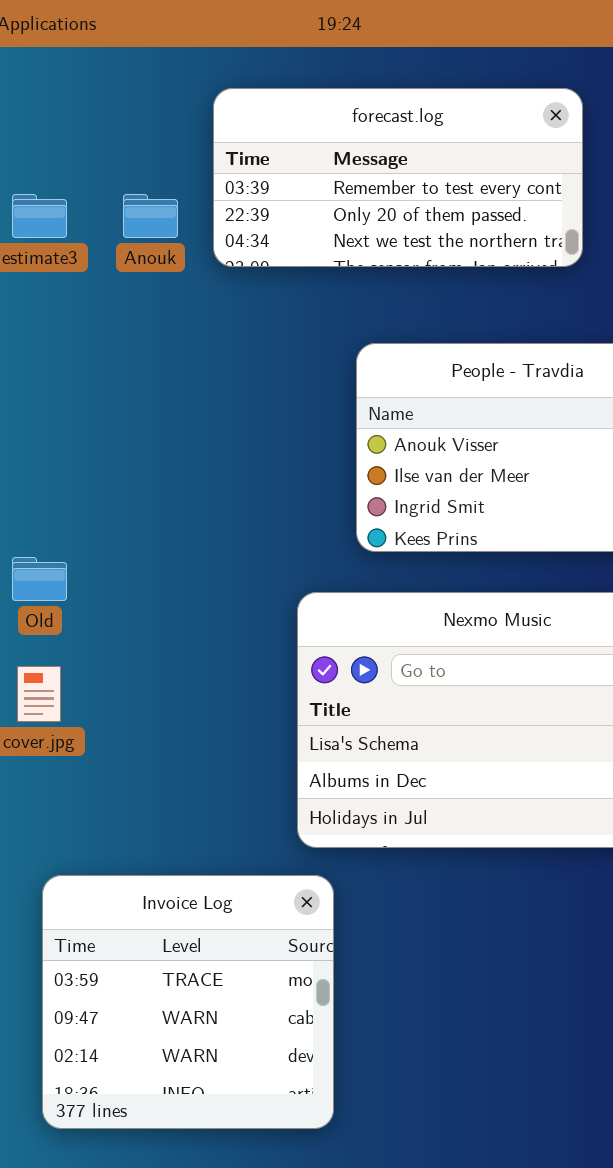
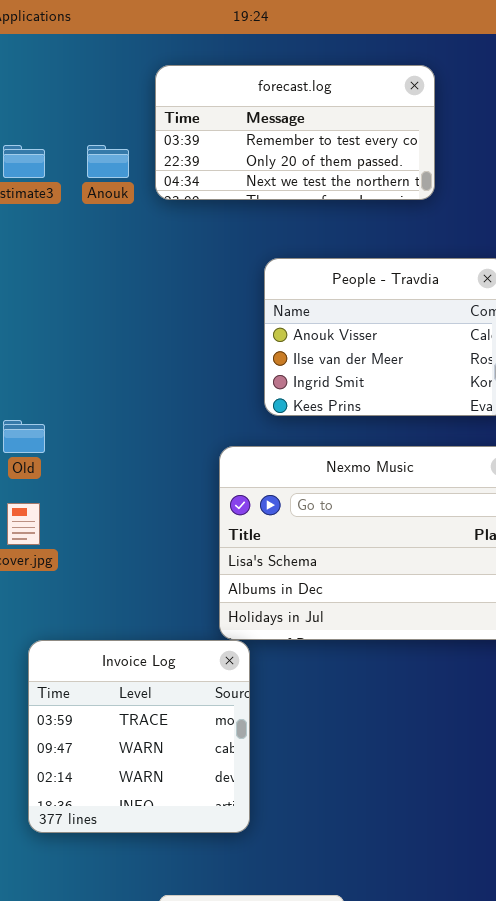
Invoice Log: [42,875,334,1129] -> [28,640,250,833], moved

